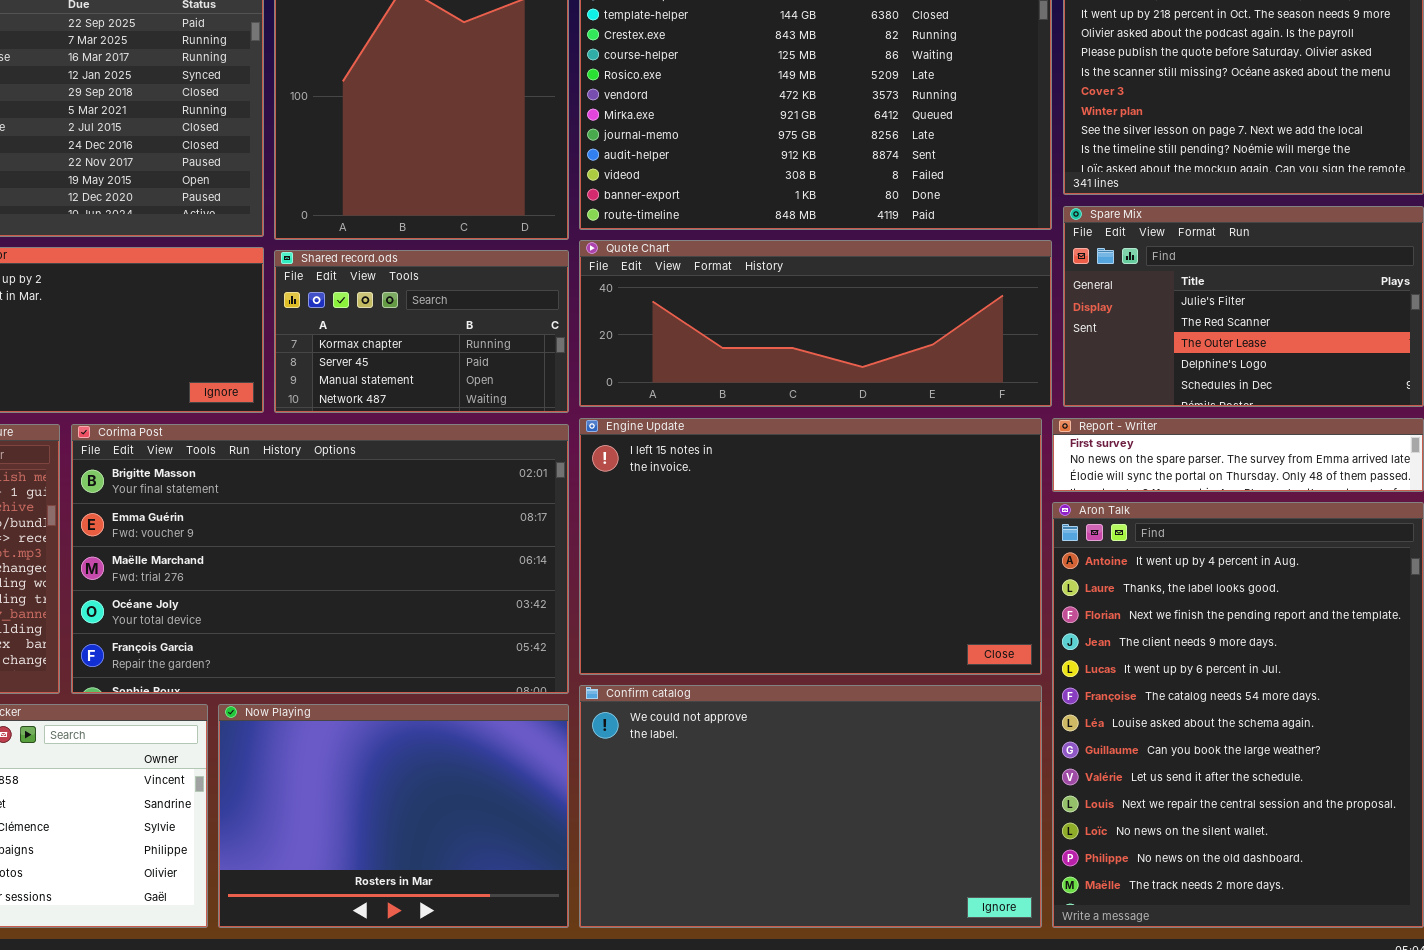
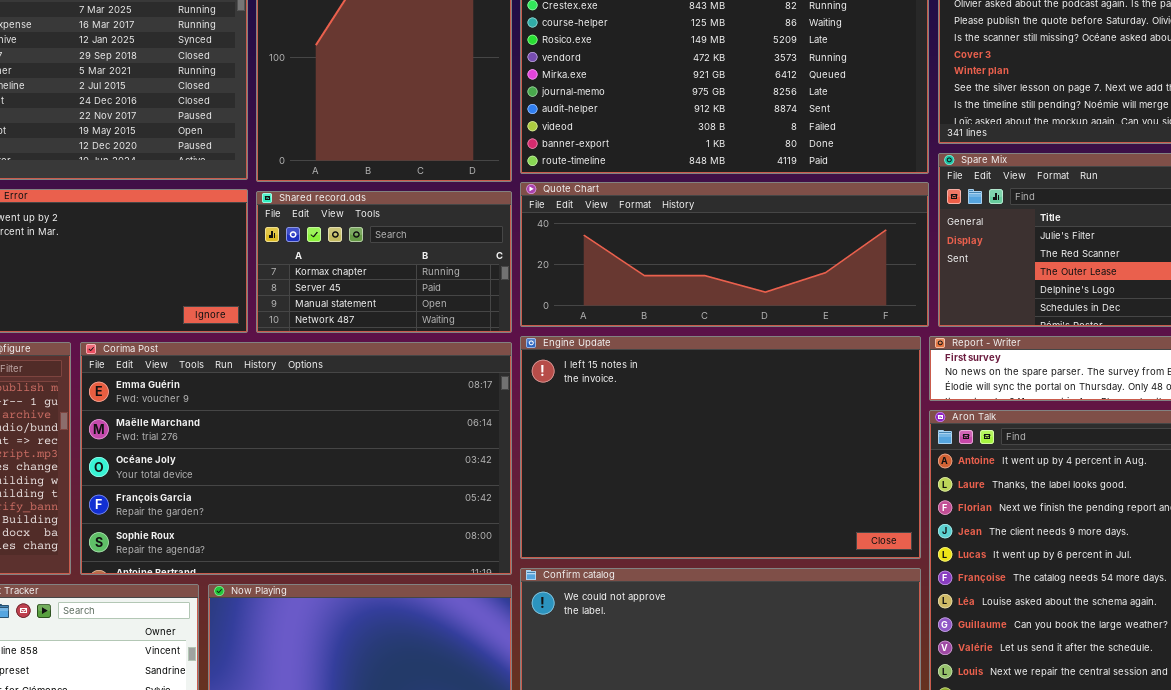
Corima Post: [71,424,569,694] -> [80,342,512,575], scrolled down 1 row

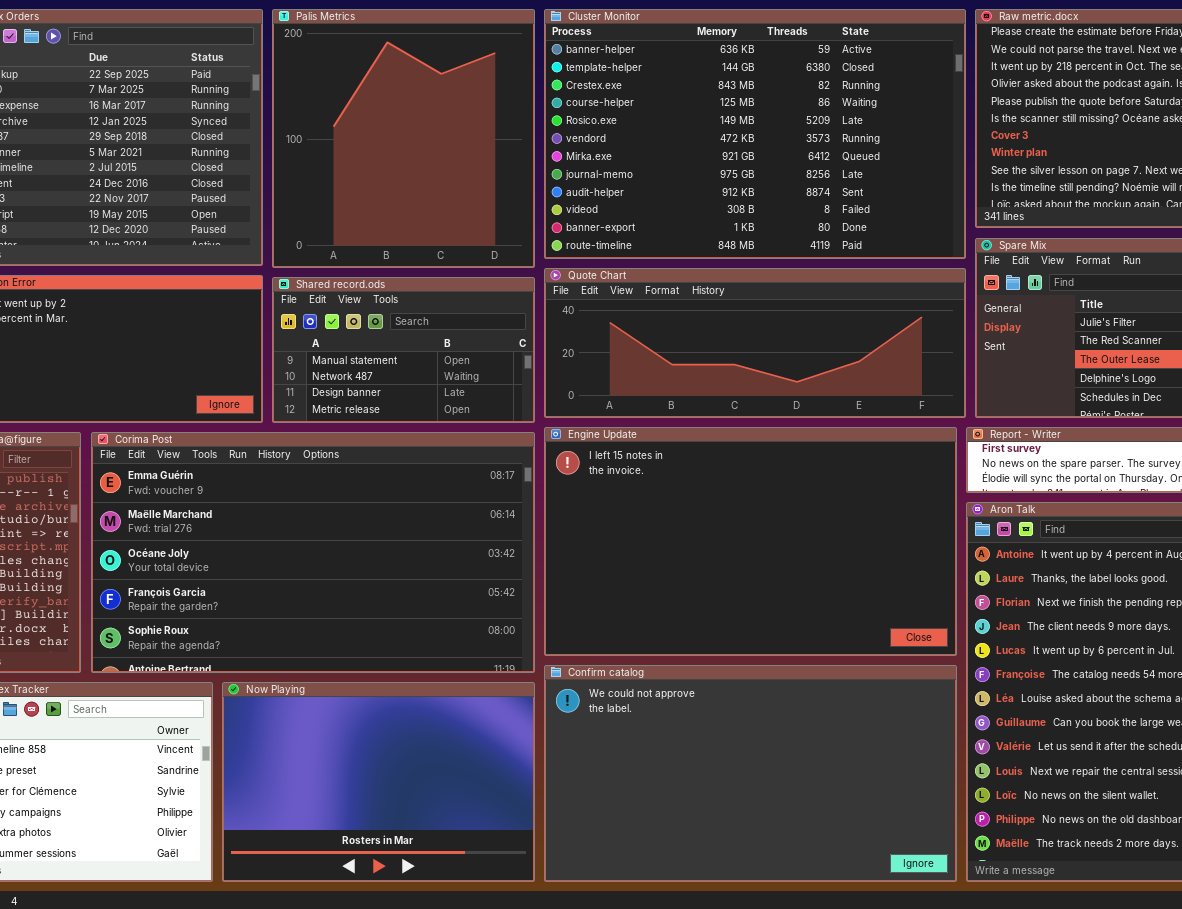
Shared record.ods: [256,191,512,333] -> [272,277,535,423], scrolled down 2 rows

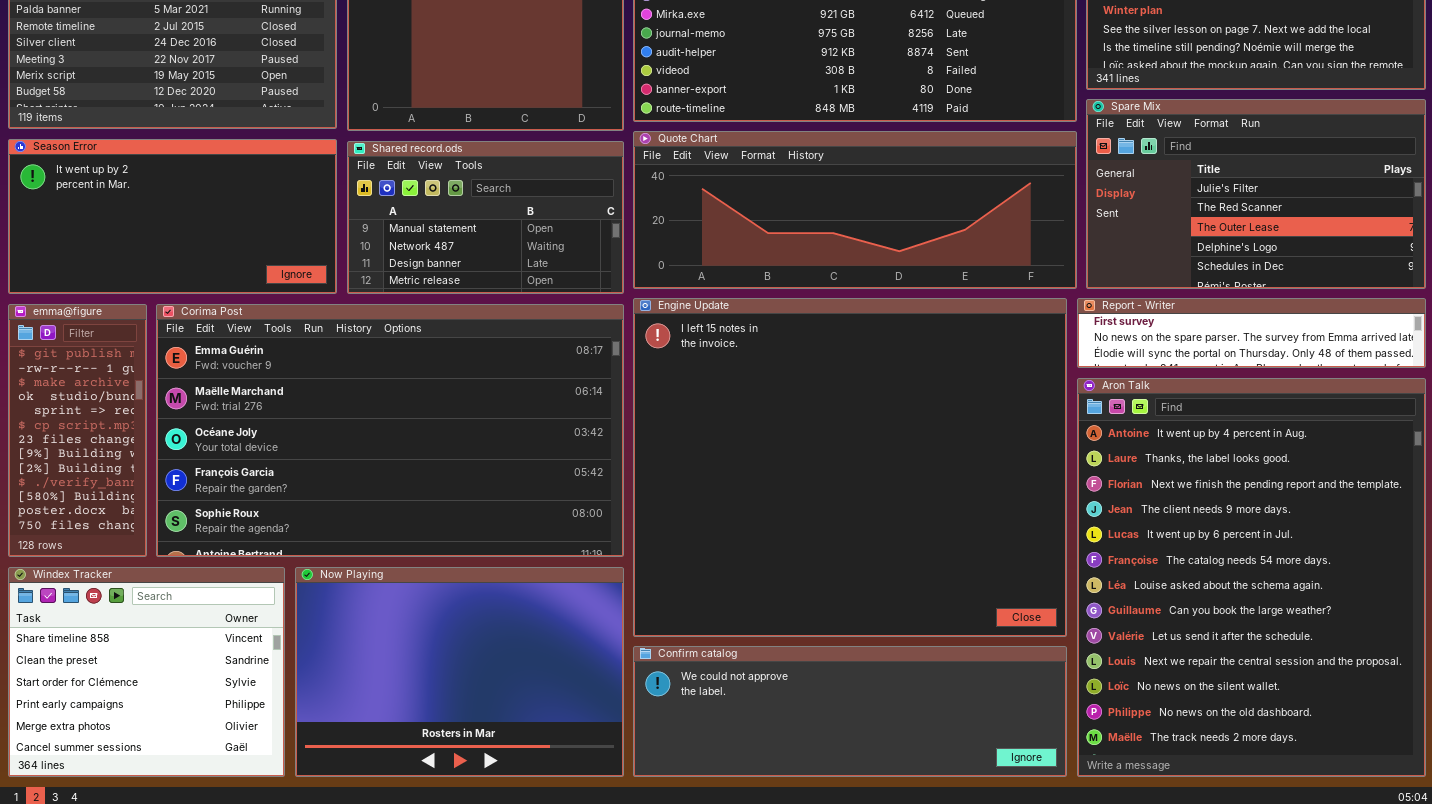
Engine Update: [544,427,957,656] -> [633,298,1067,637], resized
Confirm catalog: [544,665,957,882] -> [633,646,1067,777], resized

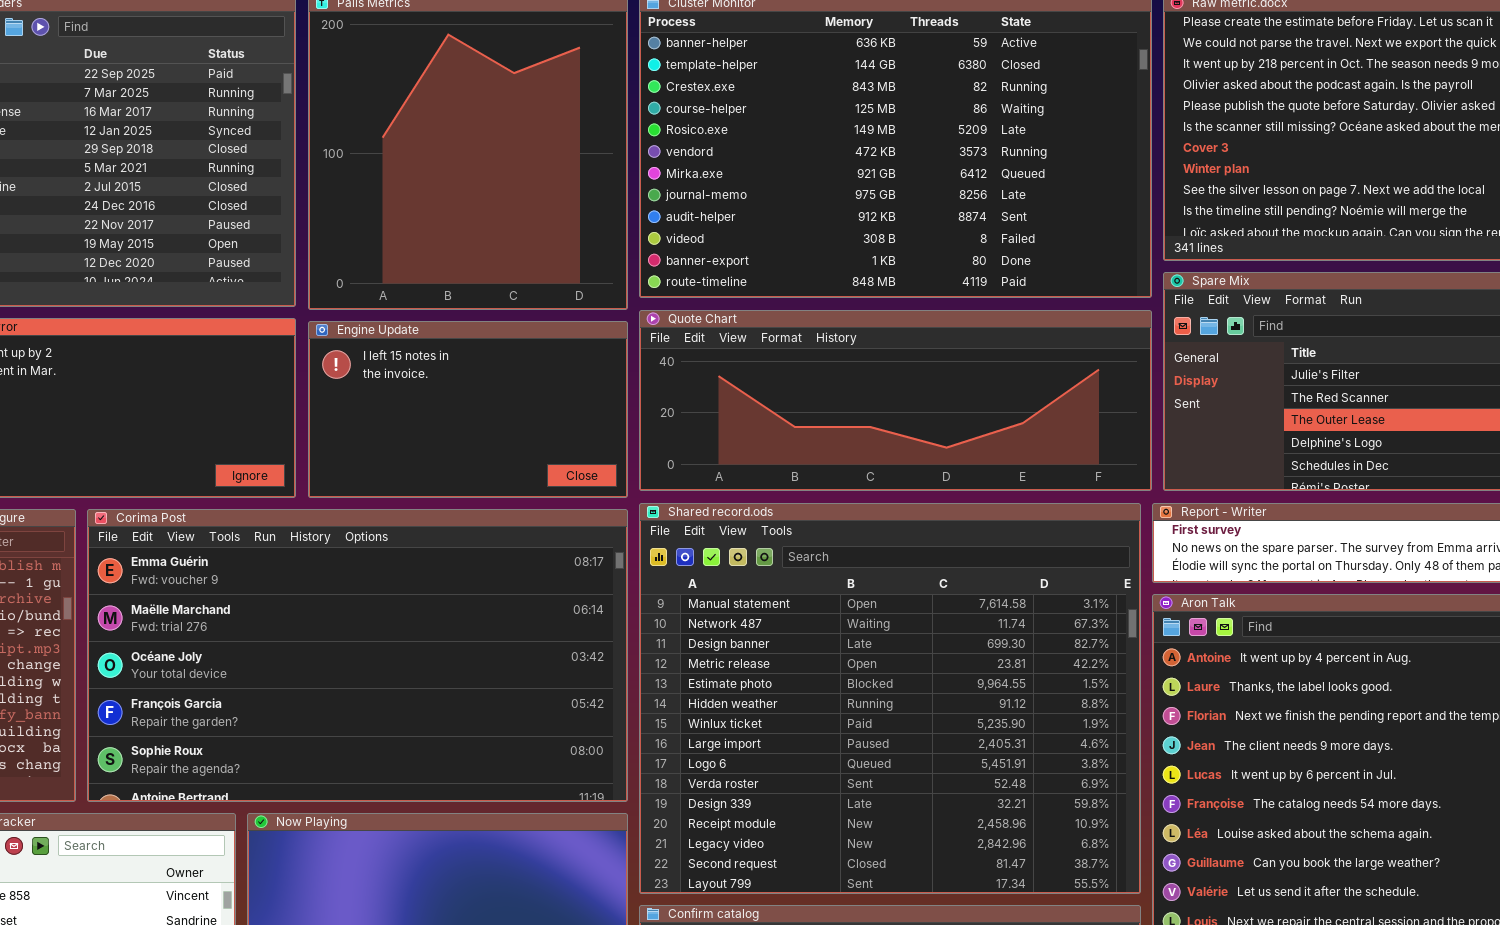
Shared record.ods: [347,141,624,294] -> [639,503,1141,894], moved, resized
Engine Update: [633,298,1067,637] -> [308,321,628,498], moved, resized

